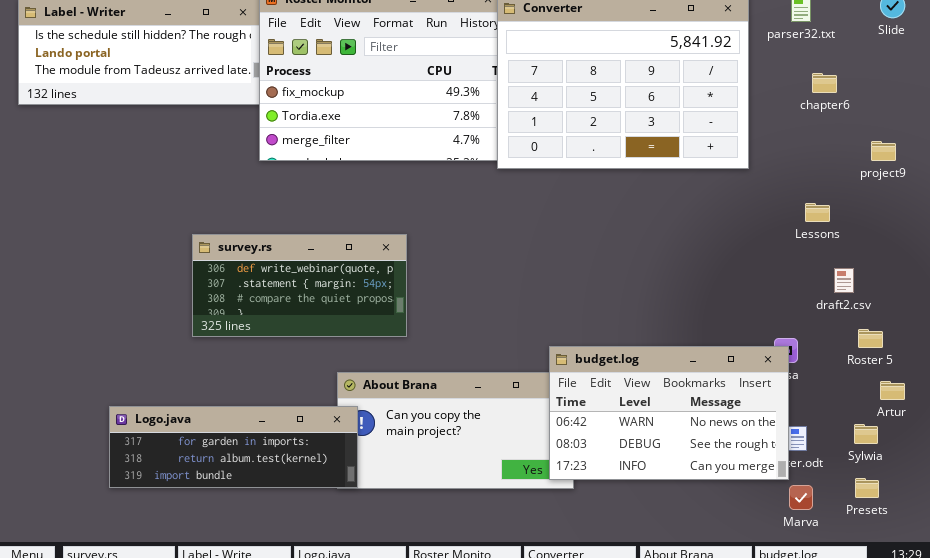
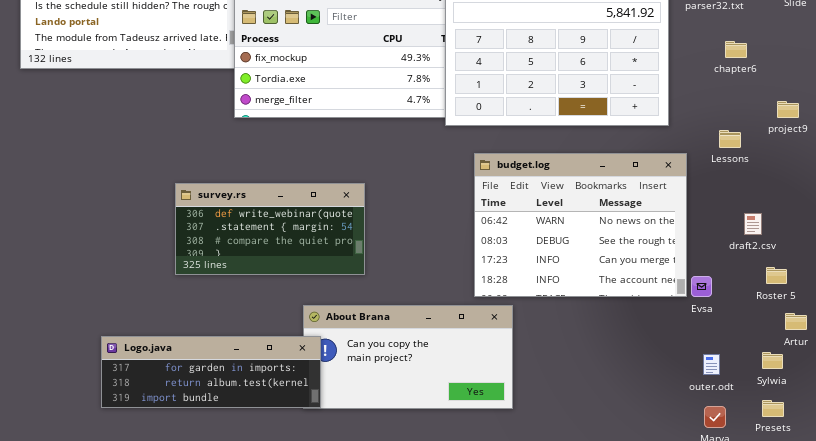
Lessons: [805,203,830,222] -> [719,130,741,148], moved
budget.log: [549,346,789,480] -> [474,153,687,297], moved, resized

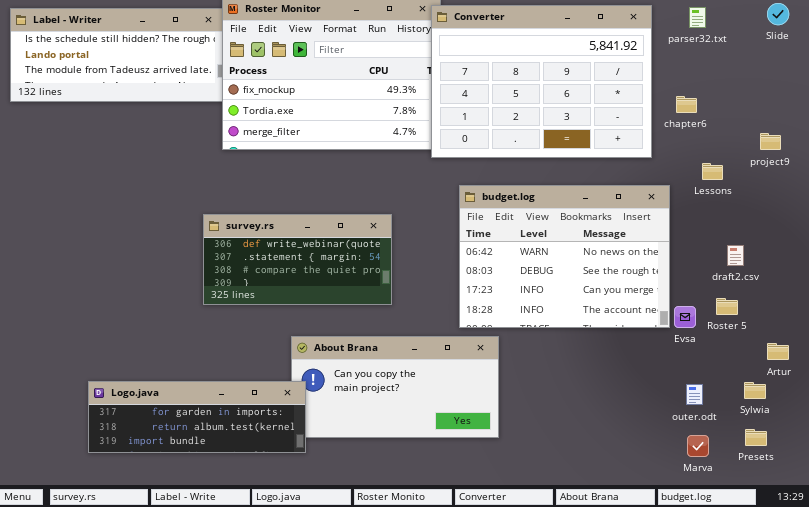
chapter6: [725,41,747,58] -> [676,96,697,113], moved
survey.rs: [175,183,365,275] -> [203,214,392,305], moved
Roster 5: [766,267,787,284] -> [716,298,738,315], moved
Logo.java: [101,336,321,408] -> [88,381,306,453], moved

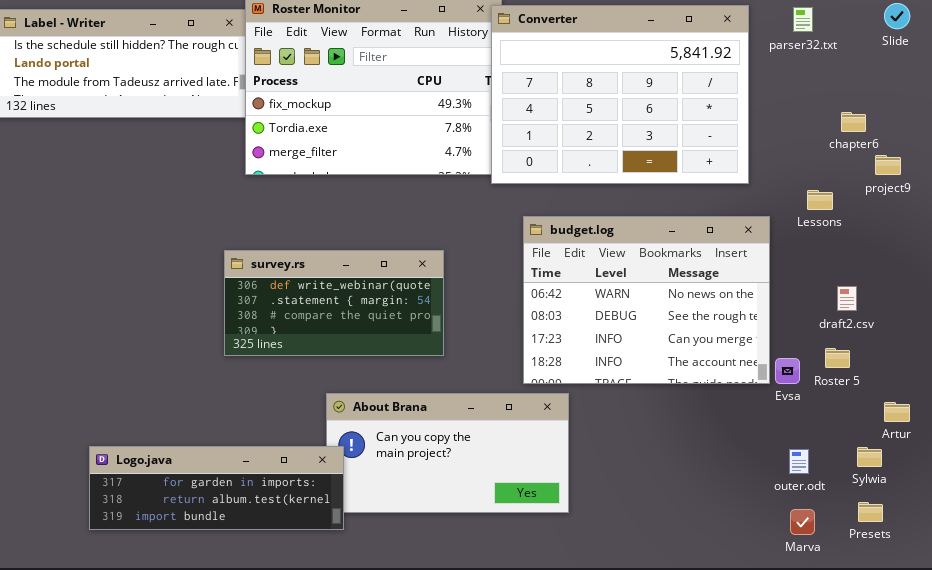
chapter6: [676,96,697,113] -> [841,112,866,132], moved

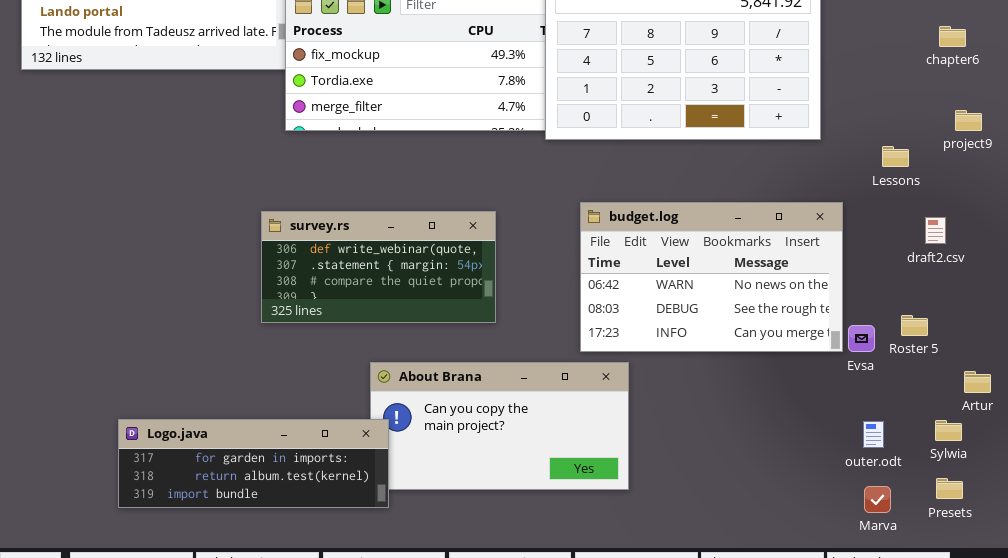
chapter6: [841,112,866,132] -> [939,26,966,47], moved
budget.log: [523,216,770,384] -> [580,202,843,352], resized
draft2.csv: [837,286,857,311] -> [925,217,946,244], moved

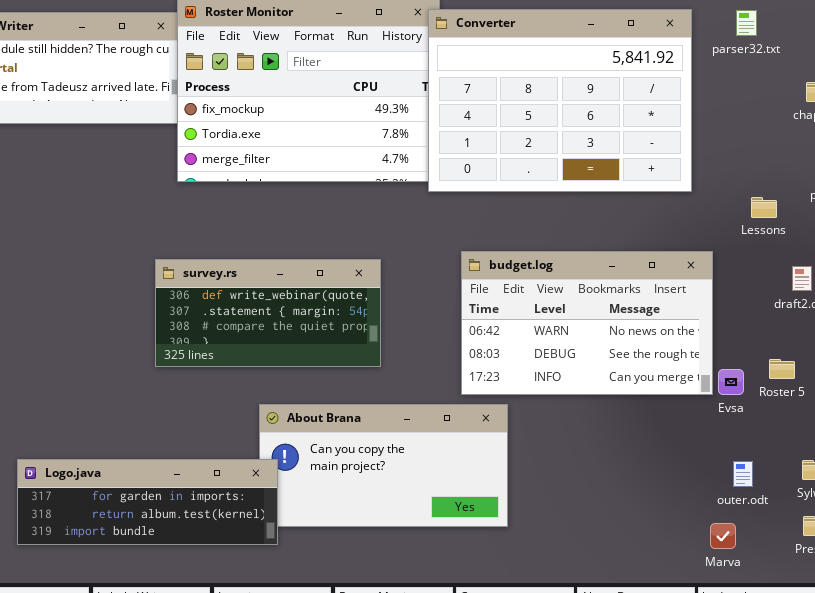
Marva: [864,486,891,513] -> [710,523,736,549], moved

